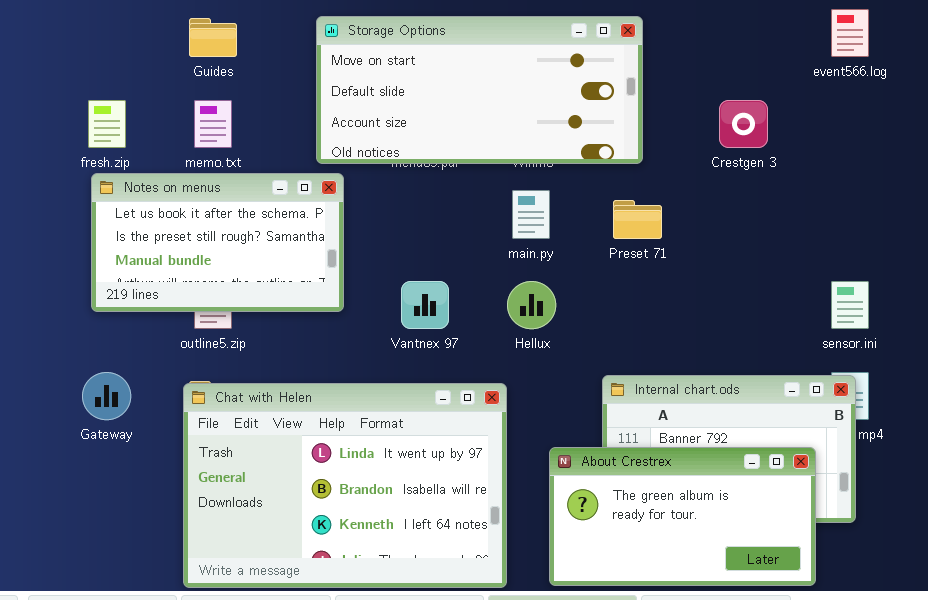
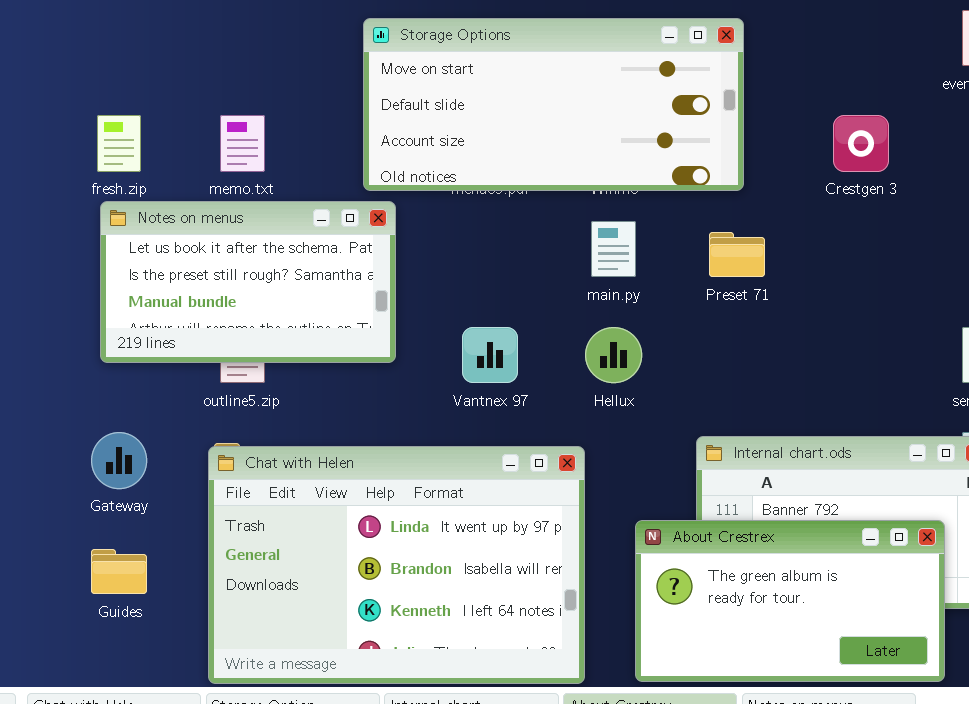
Guides: [189,18,237,57] -> [91,549,147,594], moved

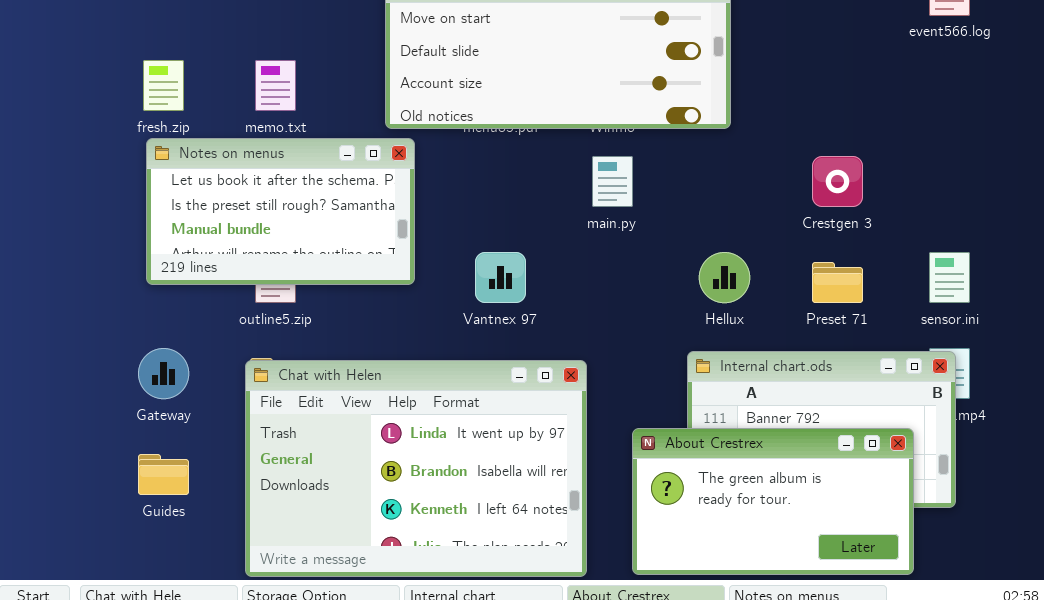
Crestgen 3: [833,115,889,172] -> [812,156,863,207], moved
Preset 71: [709,232,765,277] -> [812,262,863,303], moved
Hellux: [585,327,642,383] -> [699,252,750,303], moved

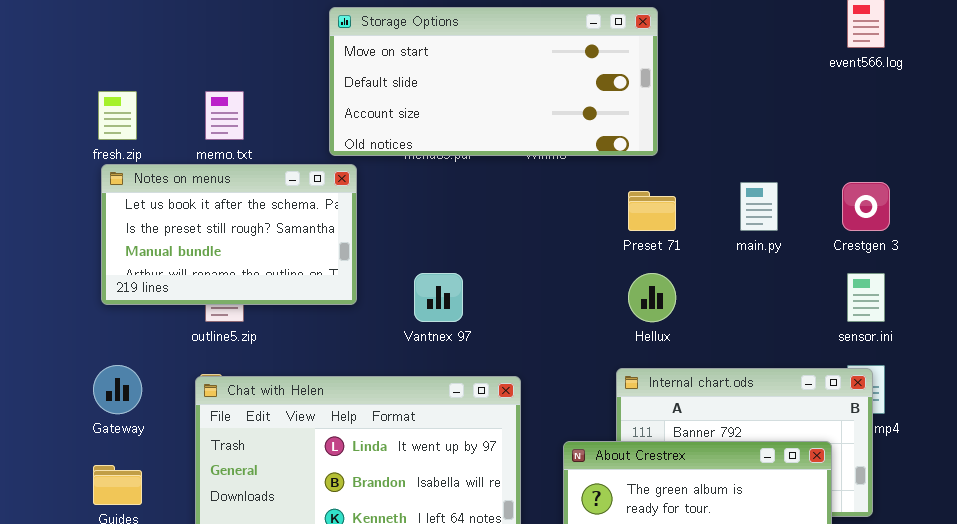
main.py: [592,156,633,207] -> [740,182,778,231], moved
Crestgen 3: [812,156,863,207] -> [842,182,890,231], moved
Preset 71: [812,262,863,303] -> [628,191,676,231], moved

